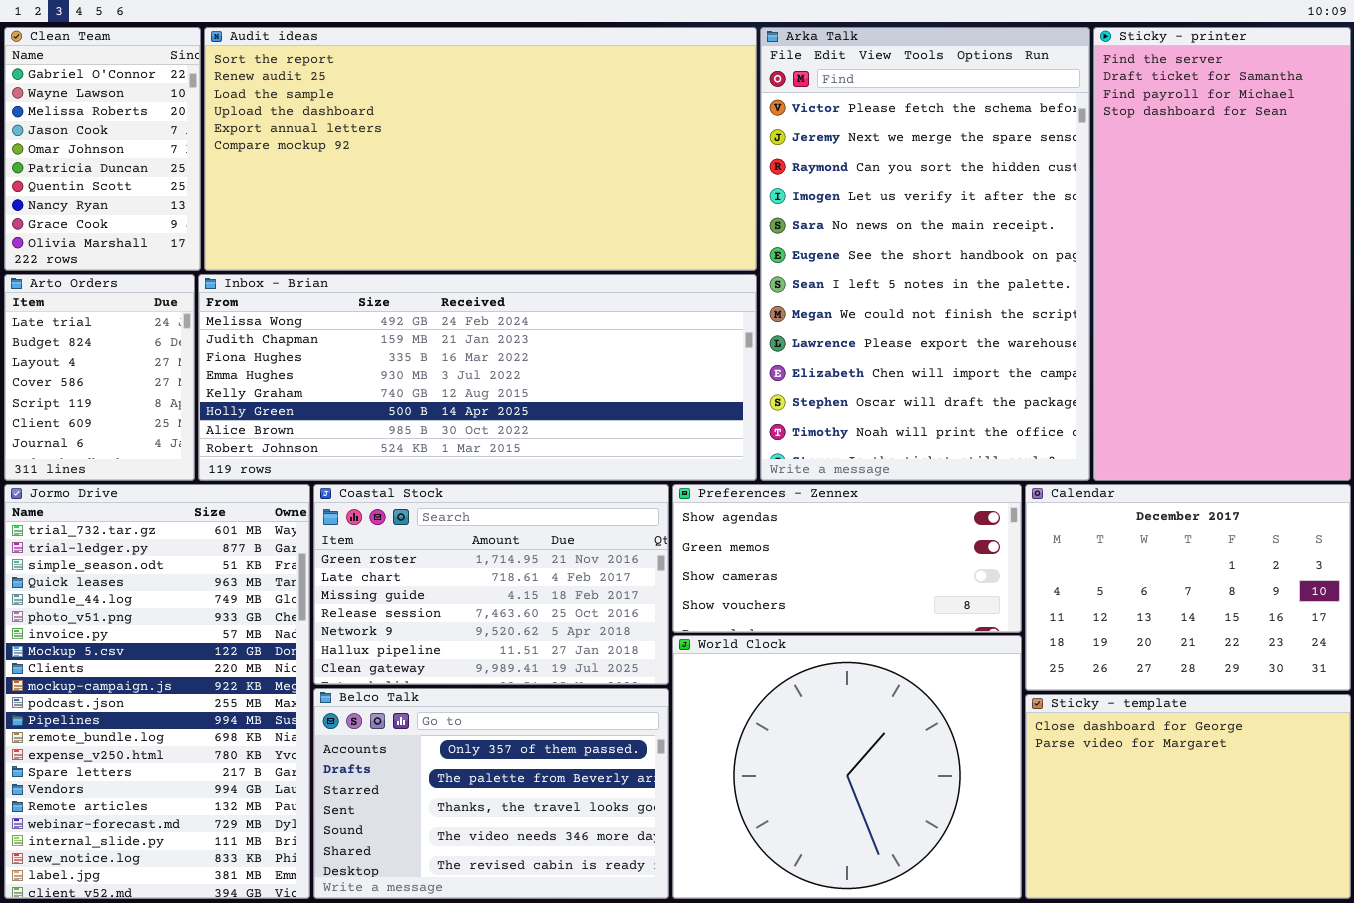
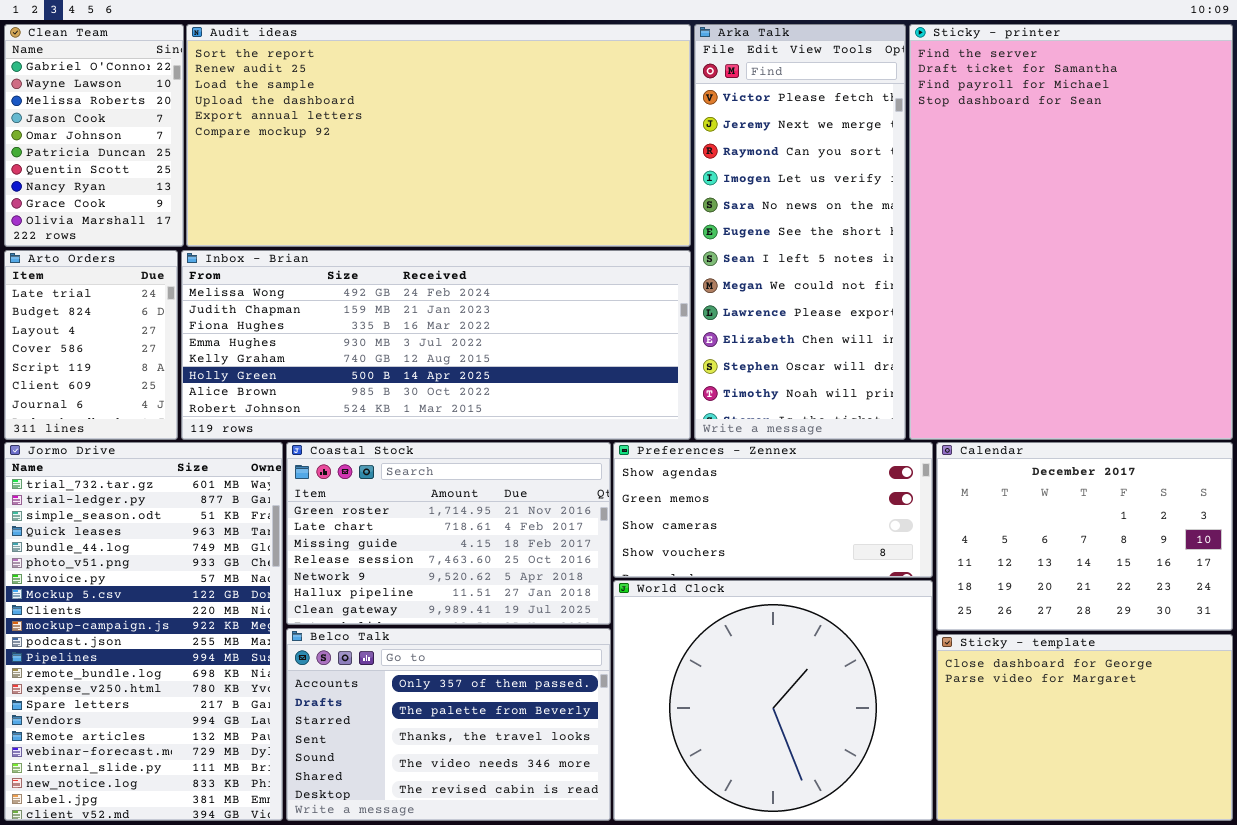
Arka Talk: [760,27,1090,481] -> [694,24,906,440], resized
Sticky - printer: [1093,27,1351,481] -> [909,24,1233,440], resized

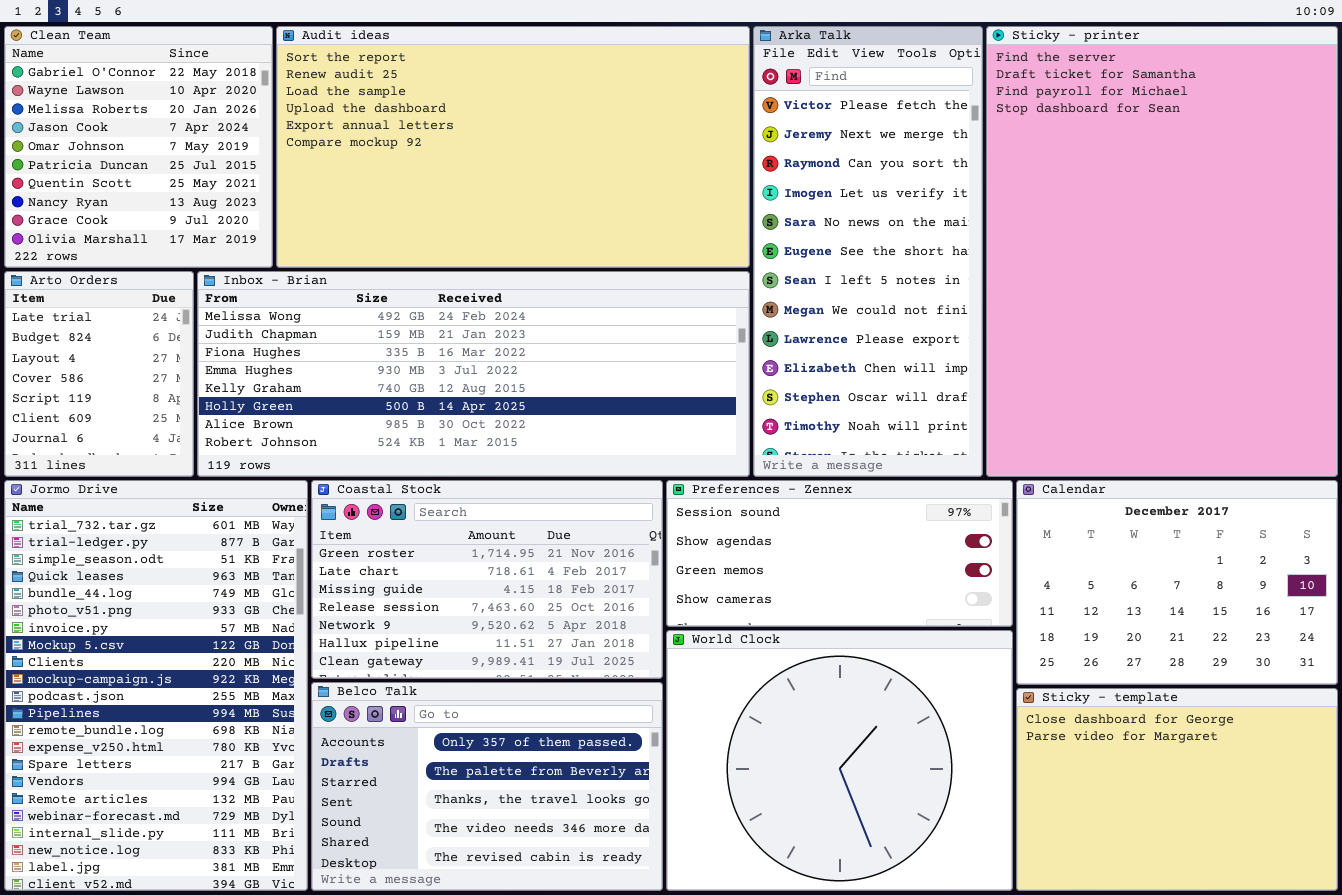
Clean Team: [4,24,184,247] -> [4,26,273,268], resized
Audit ideas: [186,24,691,247] -> [276,26,750,268], resized
Preferences - Zennex: [613,442,933,578] -> [666,480,1013,627], scrolled up 1 row

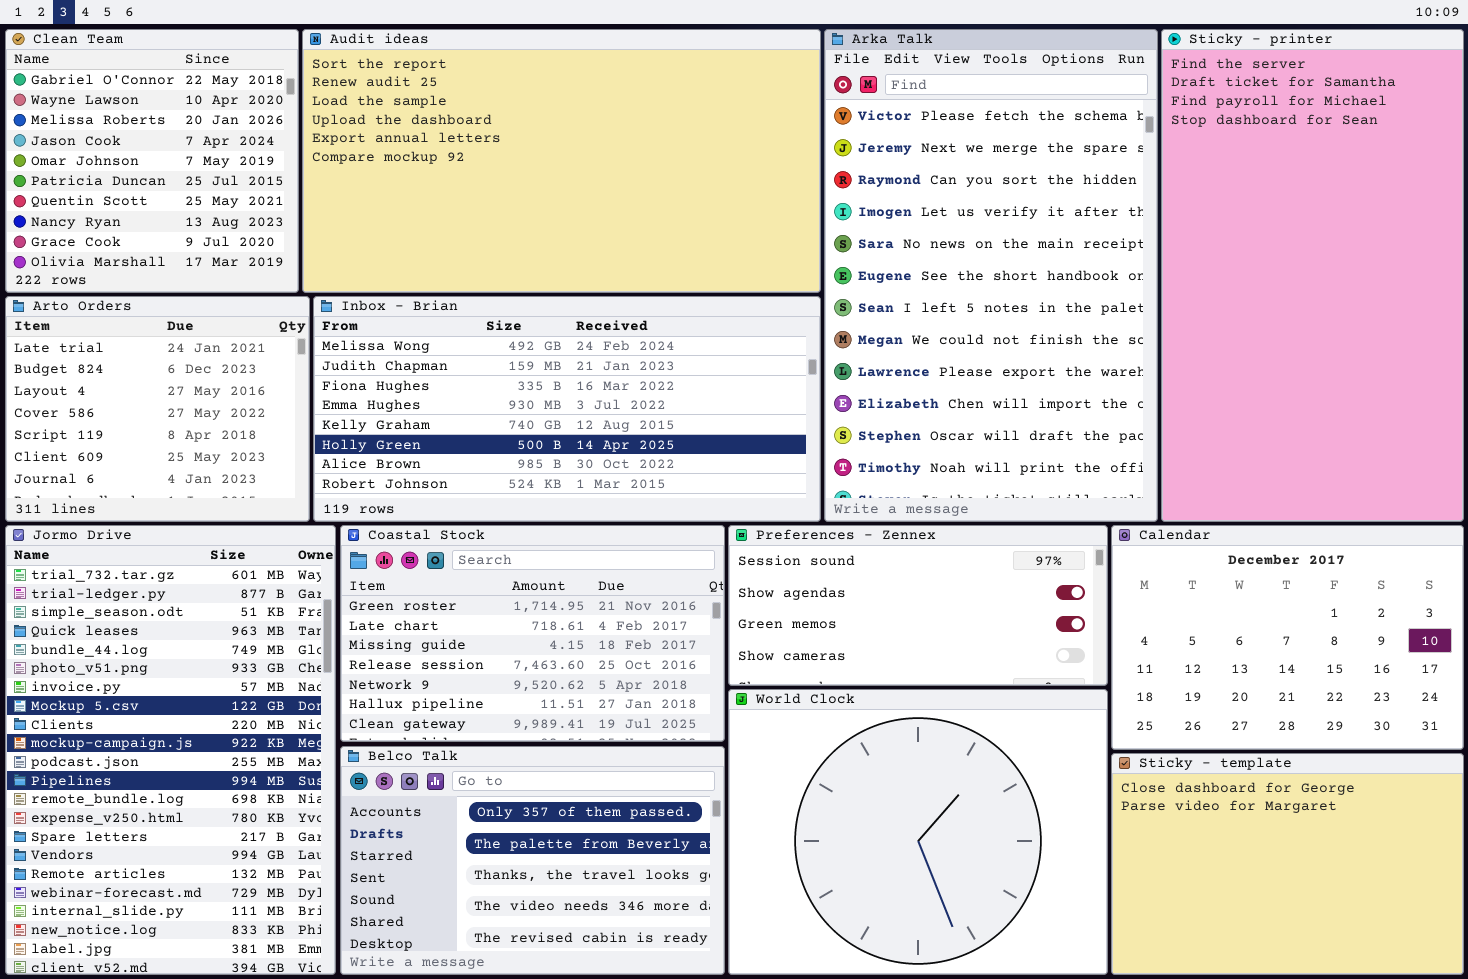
Arka Talk: [753,26,983,477] -> [824,29,1158,522], resized
Sticky - printer: [986,26,1338,477] -> [1161,29,1464,522], resized
Arto Orders: [4,271,194,477] -> [5,296,310,522], resized
Inbox - Brian: [197,271,750,477] -> [313,296,821,522], resized

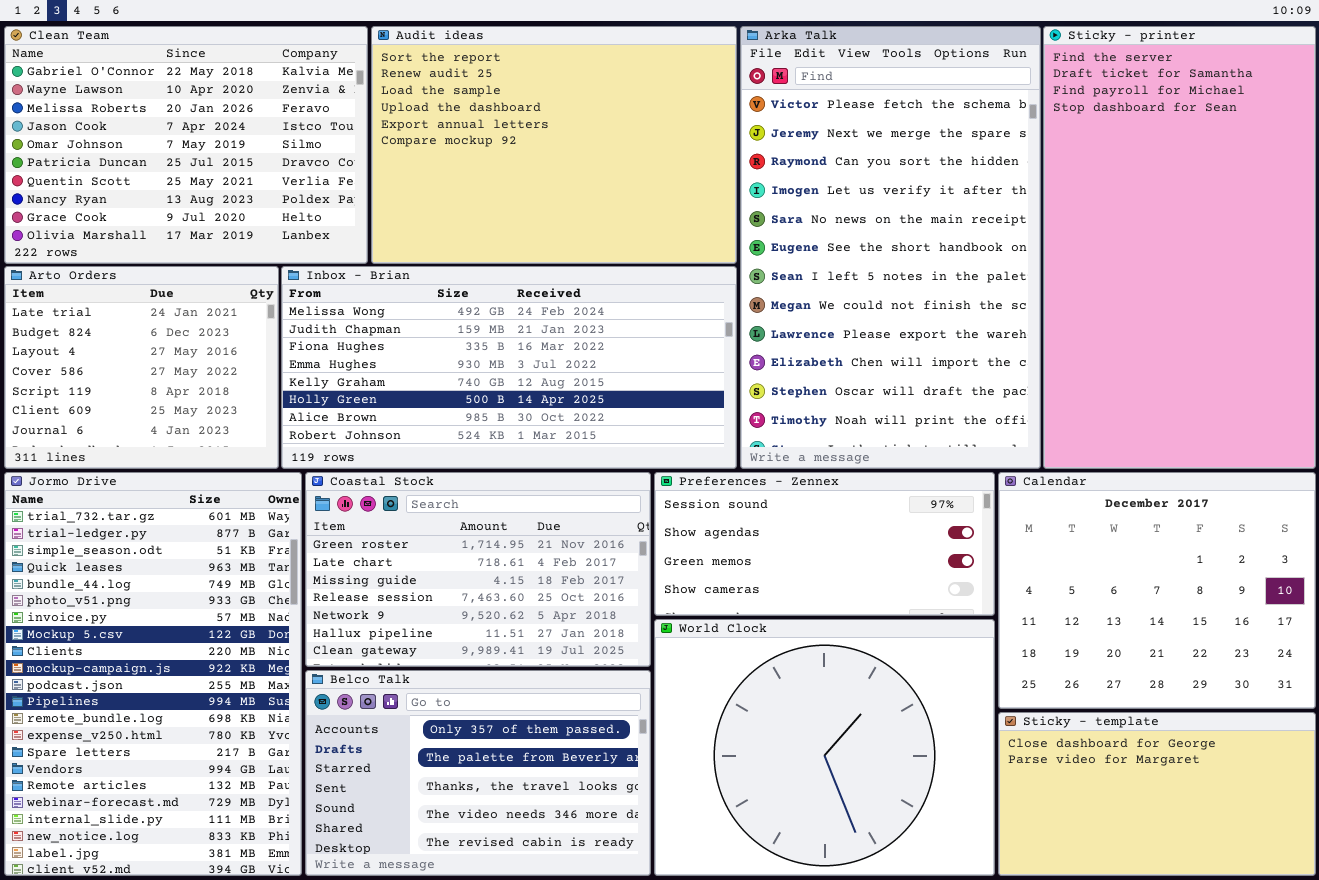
Clean Team: [5,29,299,293] -> [4,26,368,264], resized
Audit ideas: [302,29,821,293] -> [371,26,737,264], resized
Calendar: [1111,525,1464,750] -> [998,472,1316,709], resized
Sticky - template: [1111,753,1464,975] -> [998,712,1316,876], resized

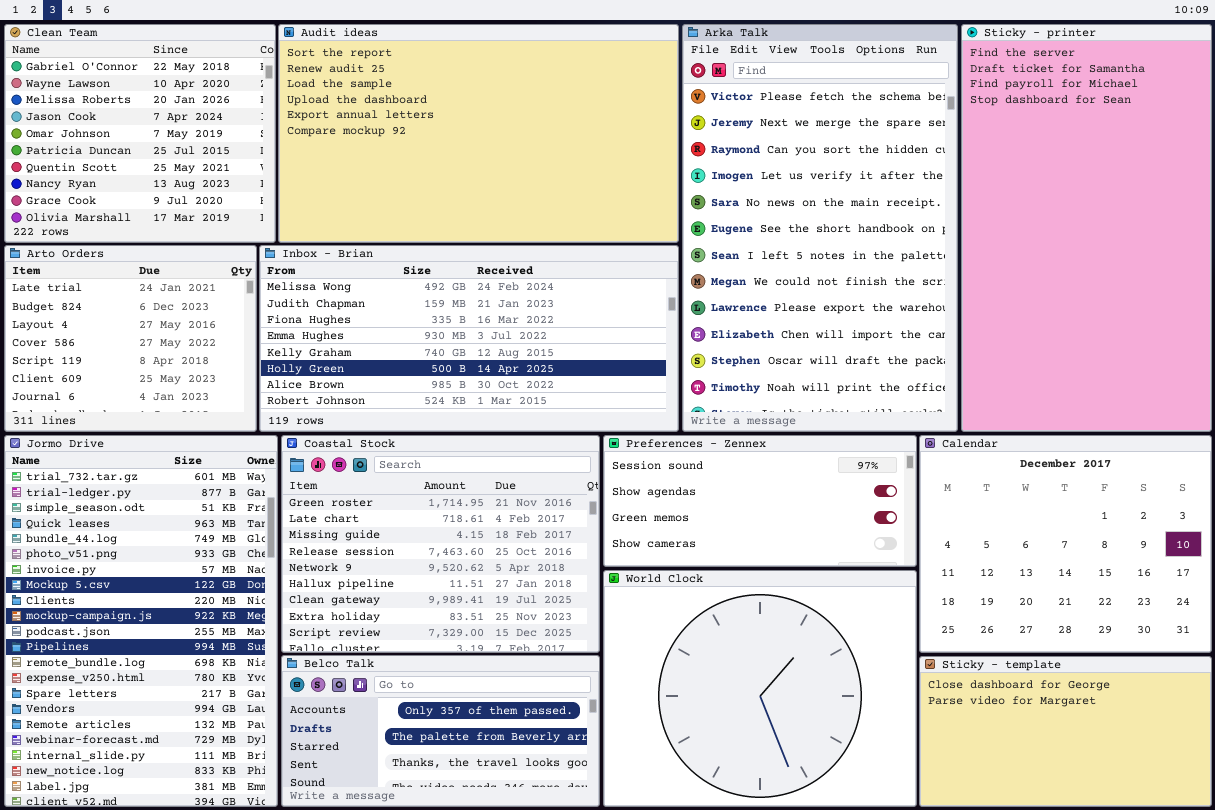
Clean Team: [4,26,368,264] -> [4,24,276,243], resized
Audit ideas: [371,26,737,264] -> [278,24,679,243], resized
Coastal Stock: [305,472,651,667] -> [281,435,600,653], resized
Belco Talk: [305,670,651,876] -> [281,655,600,807], resized

